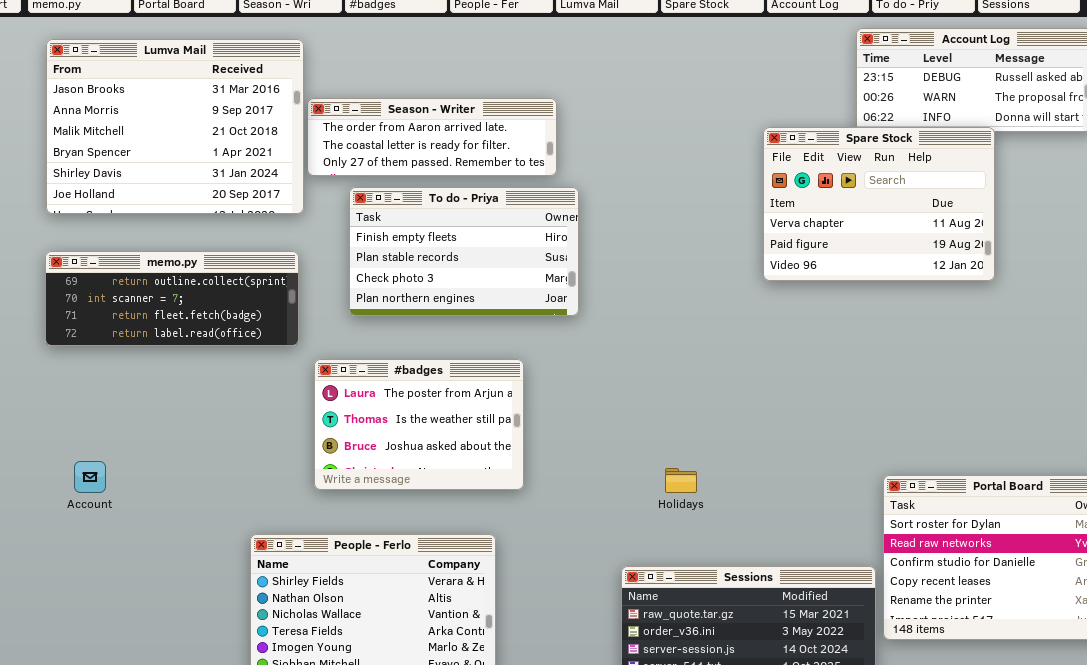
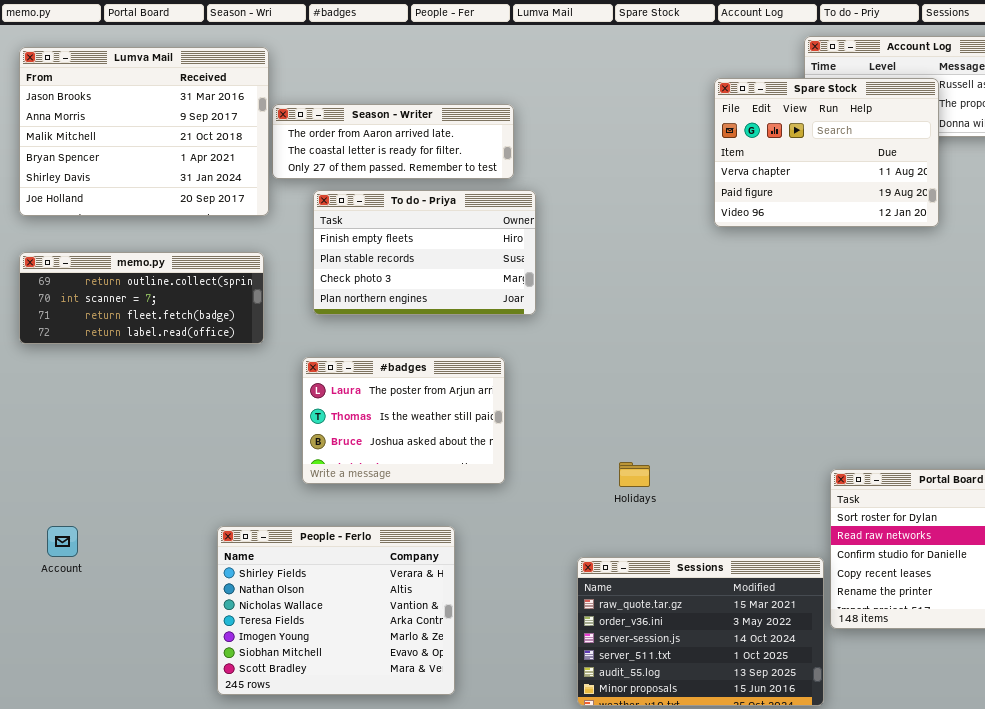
Spare Stock: [763,127,995,281] -> [714,78,939,227], moved
#badges: [314,359,524,490] -> [302,357,505,484], moved
Account: [74,461,106,493] -> [47,526,78,557], moved

